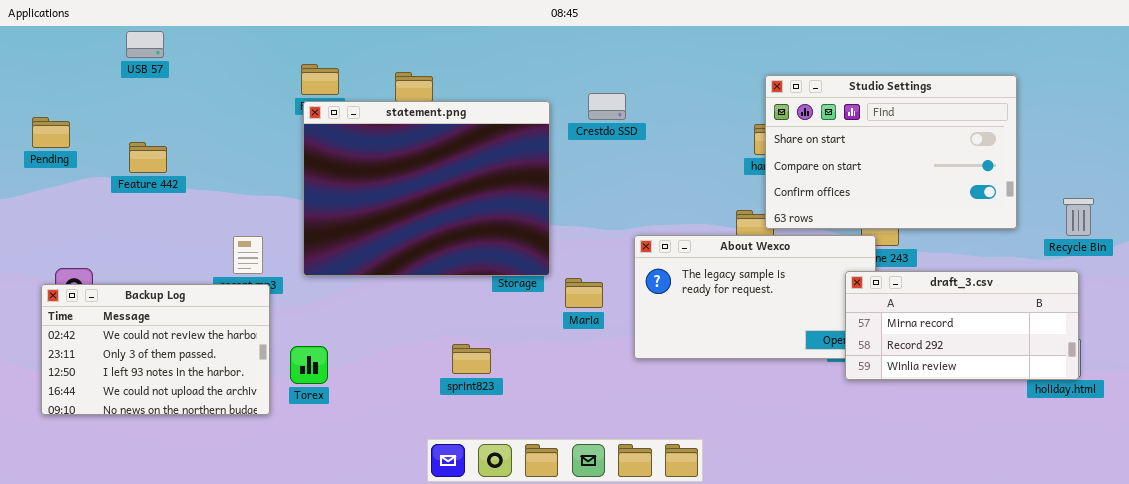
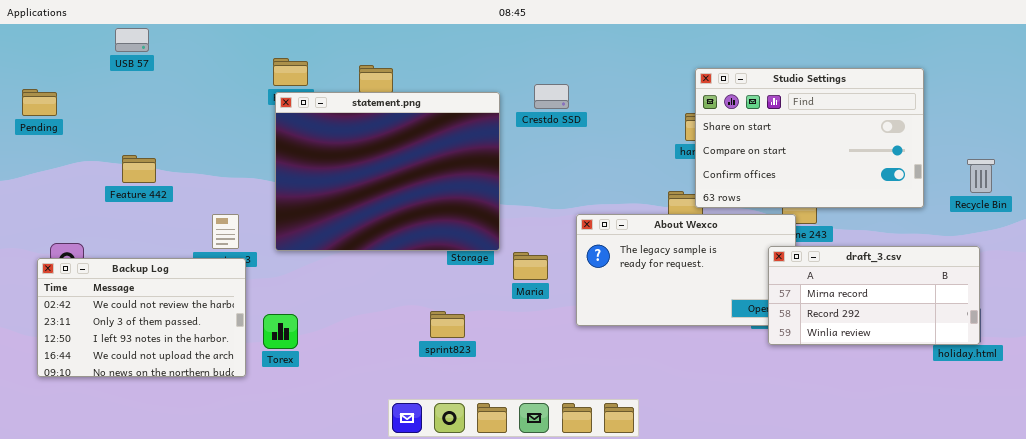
Pending: [32,117,70,148] -> [22,89,57,116], moved
Feature 442: [129,142,167,173] -> [122,155,156,183], moved
Recycle Bin: [1063,198,1094,236] -> [967,159,995,193], moved
sprint823: [452,344,491,374] -> [430,311,465,338], moved

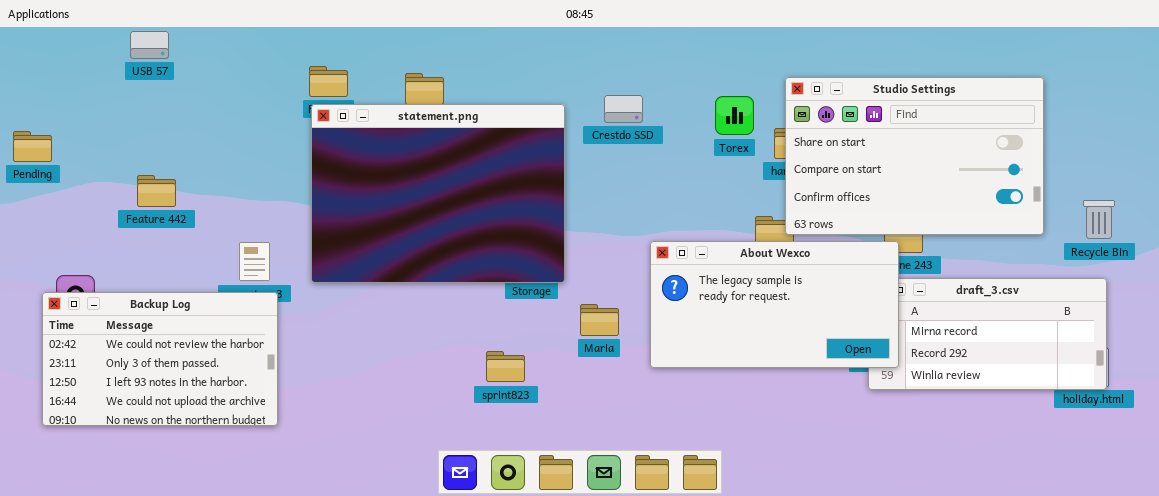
Pending: [22,89,57,116] -> [13,131,52,162], moved
Recycle Bin: [967,159,995,193] -> [1083,200,1115,239], moved
About Wexco: [576,214,796,326] -> [650,241,899,368], raised
Maria: [513,252,548,280] -> [580,304,619,336], moved
Torex: [263,314,298,349] -> [715,96,754,135], moved

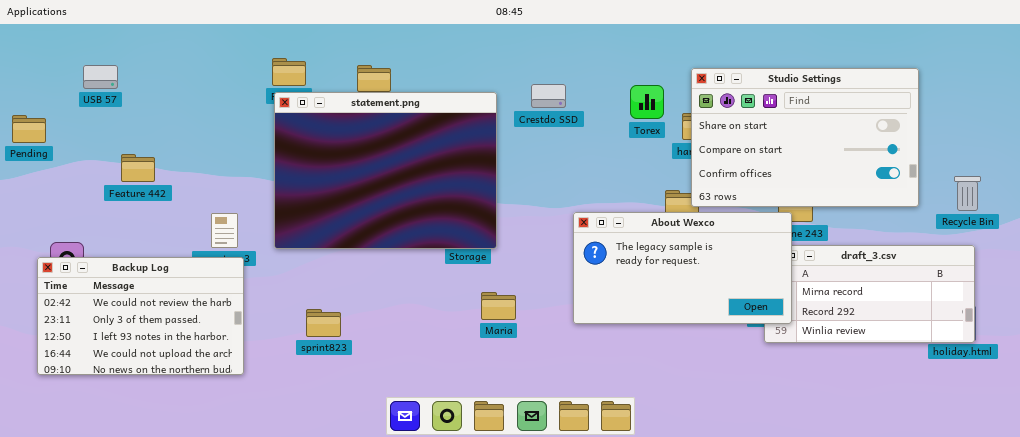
USB 57: [130,31,169,59] -> [83,65,118,89], moved
Maria: [580,304,619,336] -> [481,292,516,320], moved
sprint823: [486,351,525,382] -> [306,309,341,337], moved

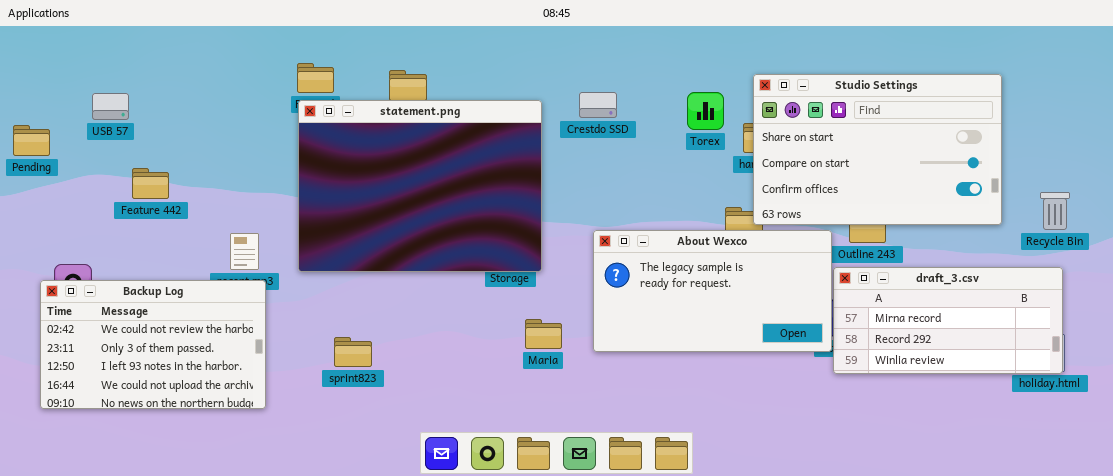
USB 57: [83,65,118,89] -> [92,93,129,120], moved
About Wexco: [573,212,792,324] -> [593,230,832,352], moved

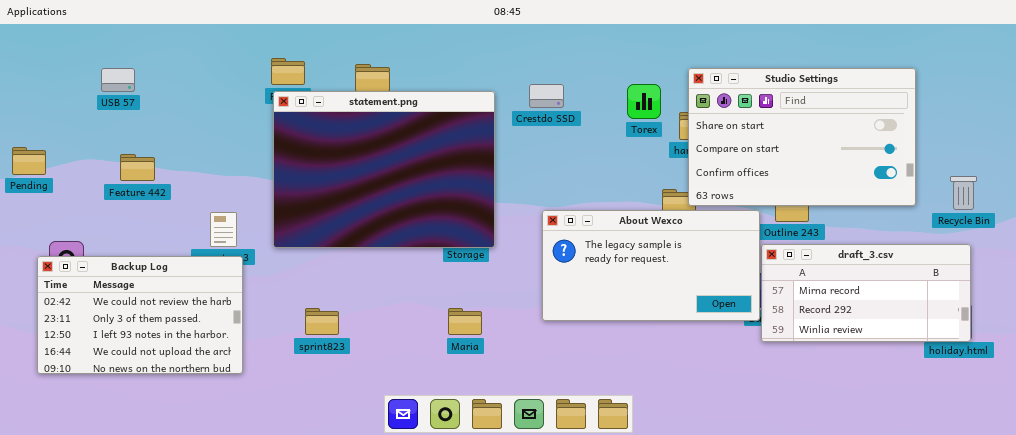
USB 57: [92,93,129,120] -> [101,68,135,92], moved
Pending: [13,125,50,156] -> [12,147,46,175], moved
Maria: [525,319,562,349] -> [448,308,482,335], moved

